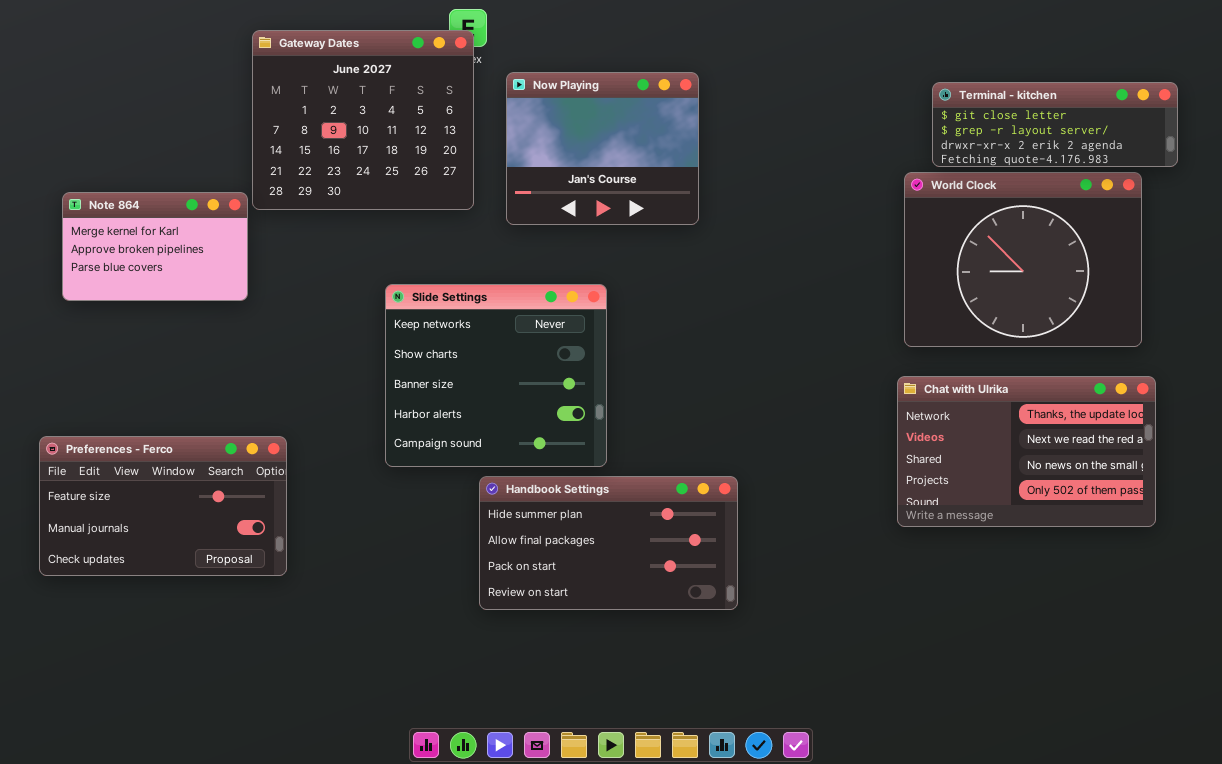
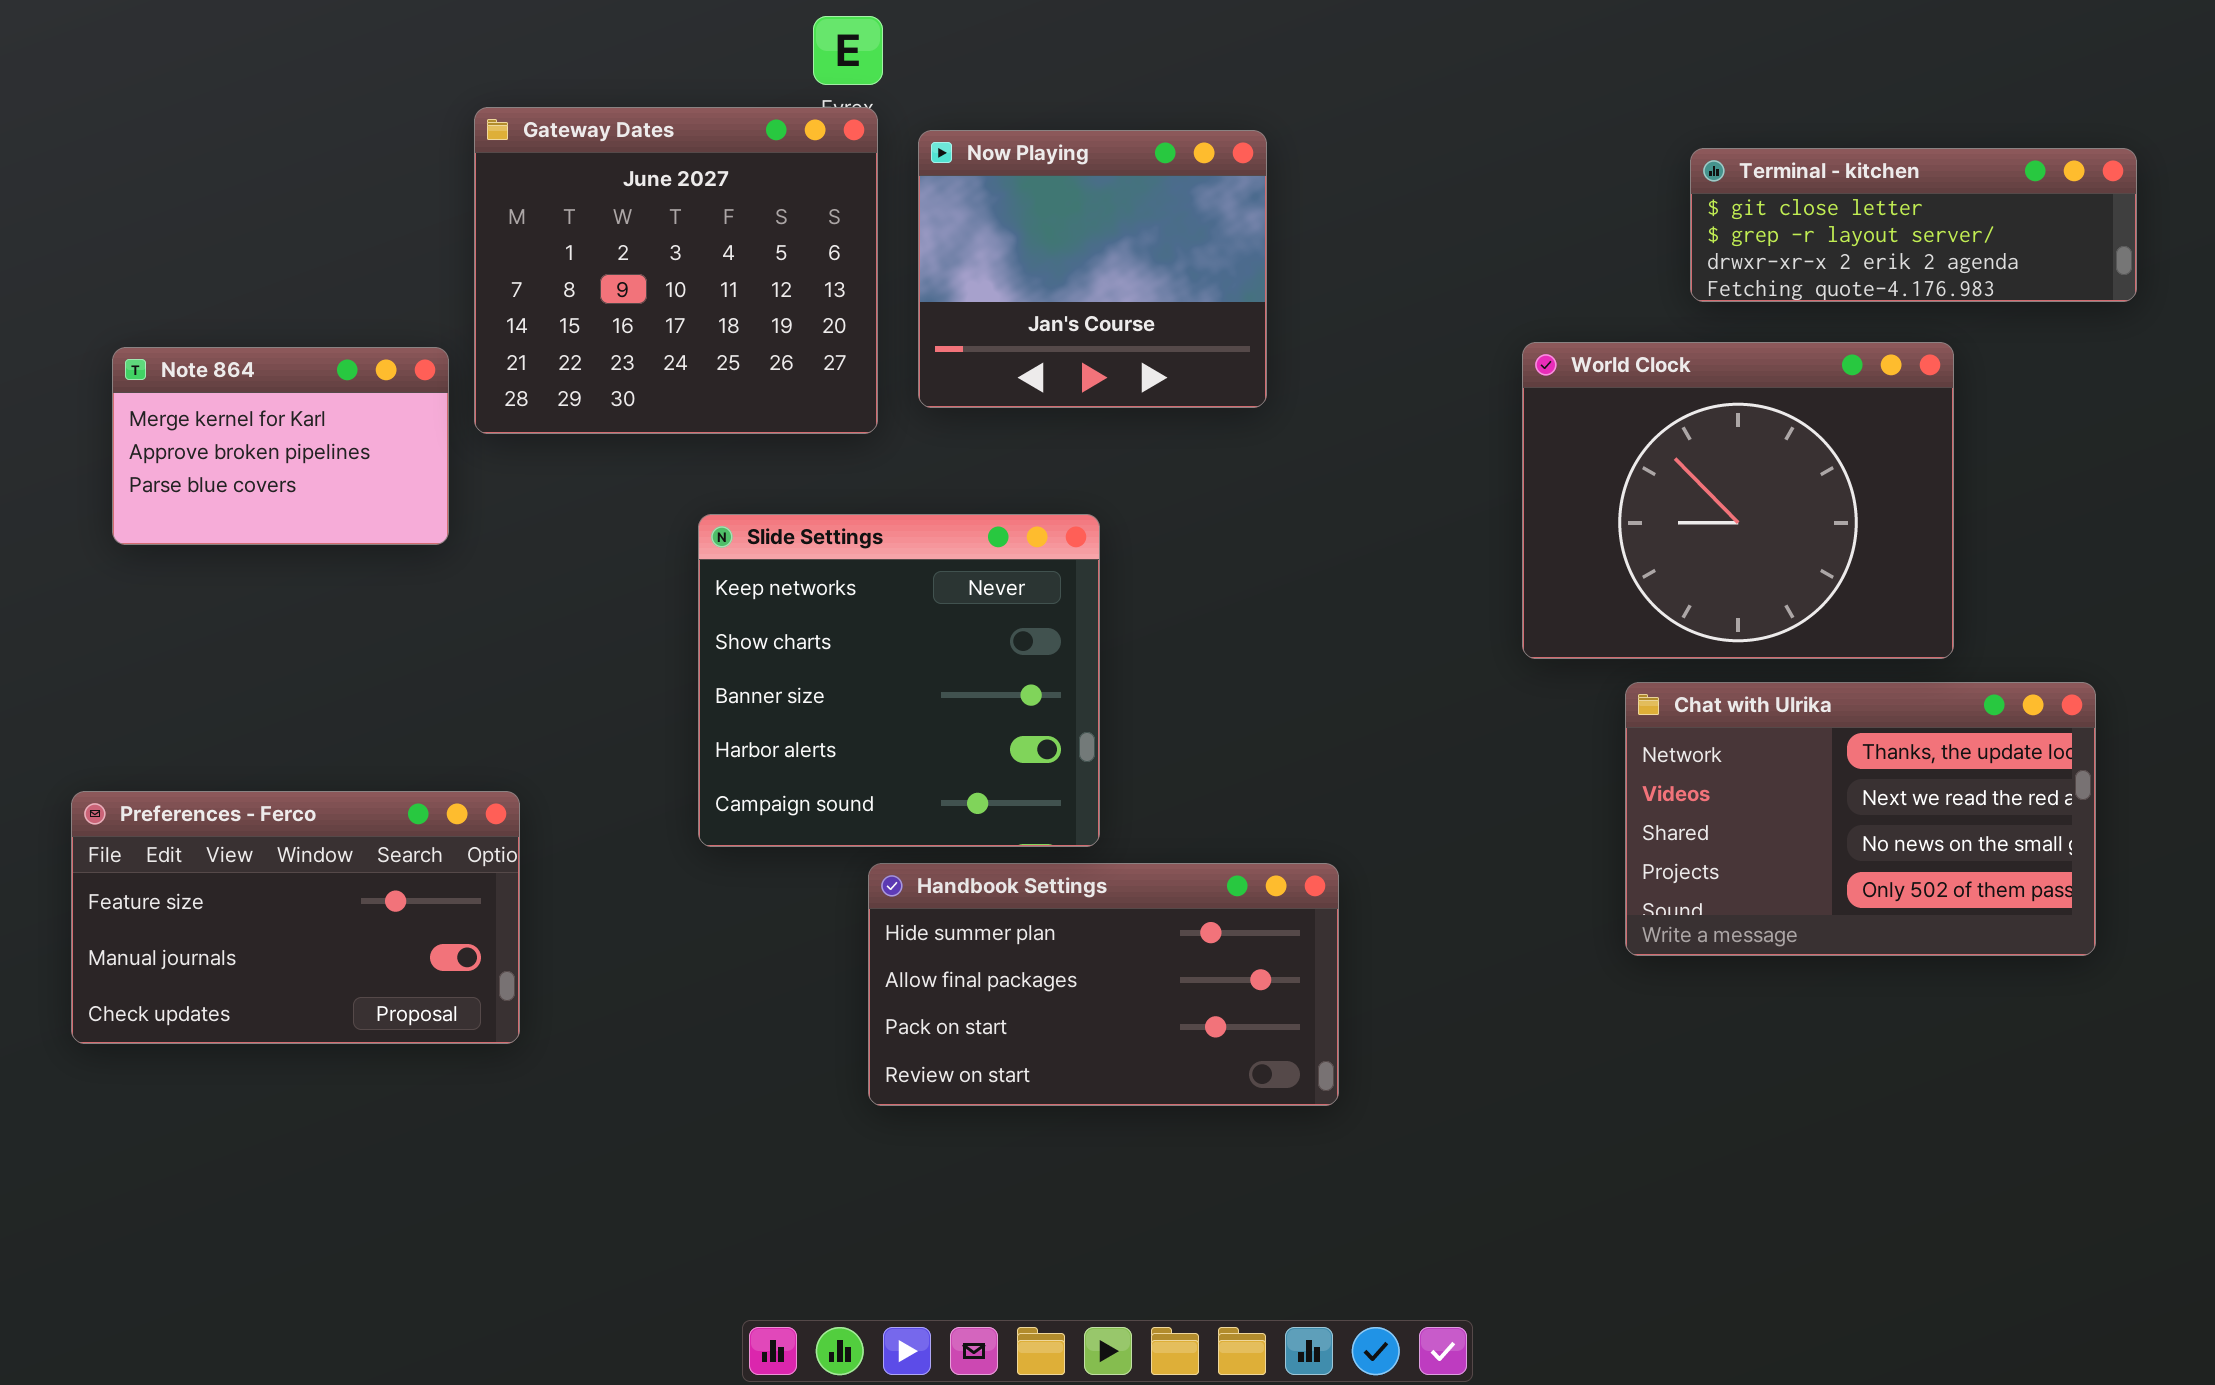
Gateway Dates: [252,30,474,210] -> [474,107,878,434], moved
World Clock: [904,172,1142,347] -> [1522,342,1954,659], moved

